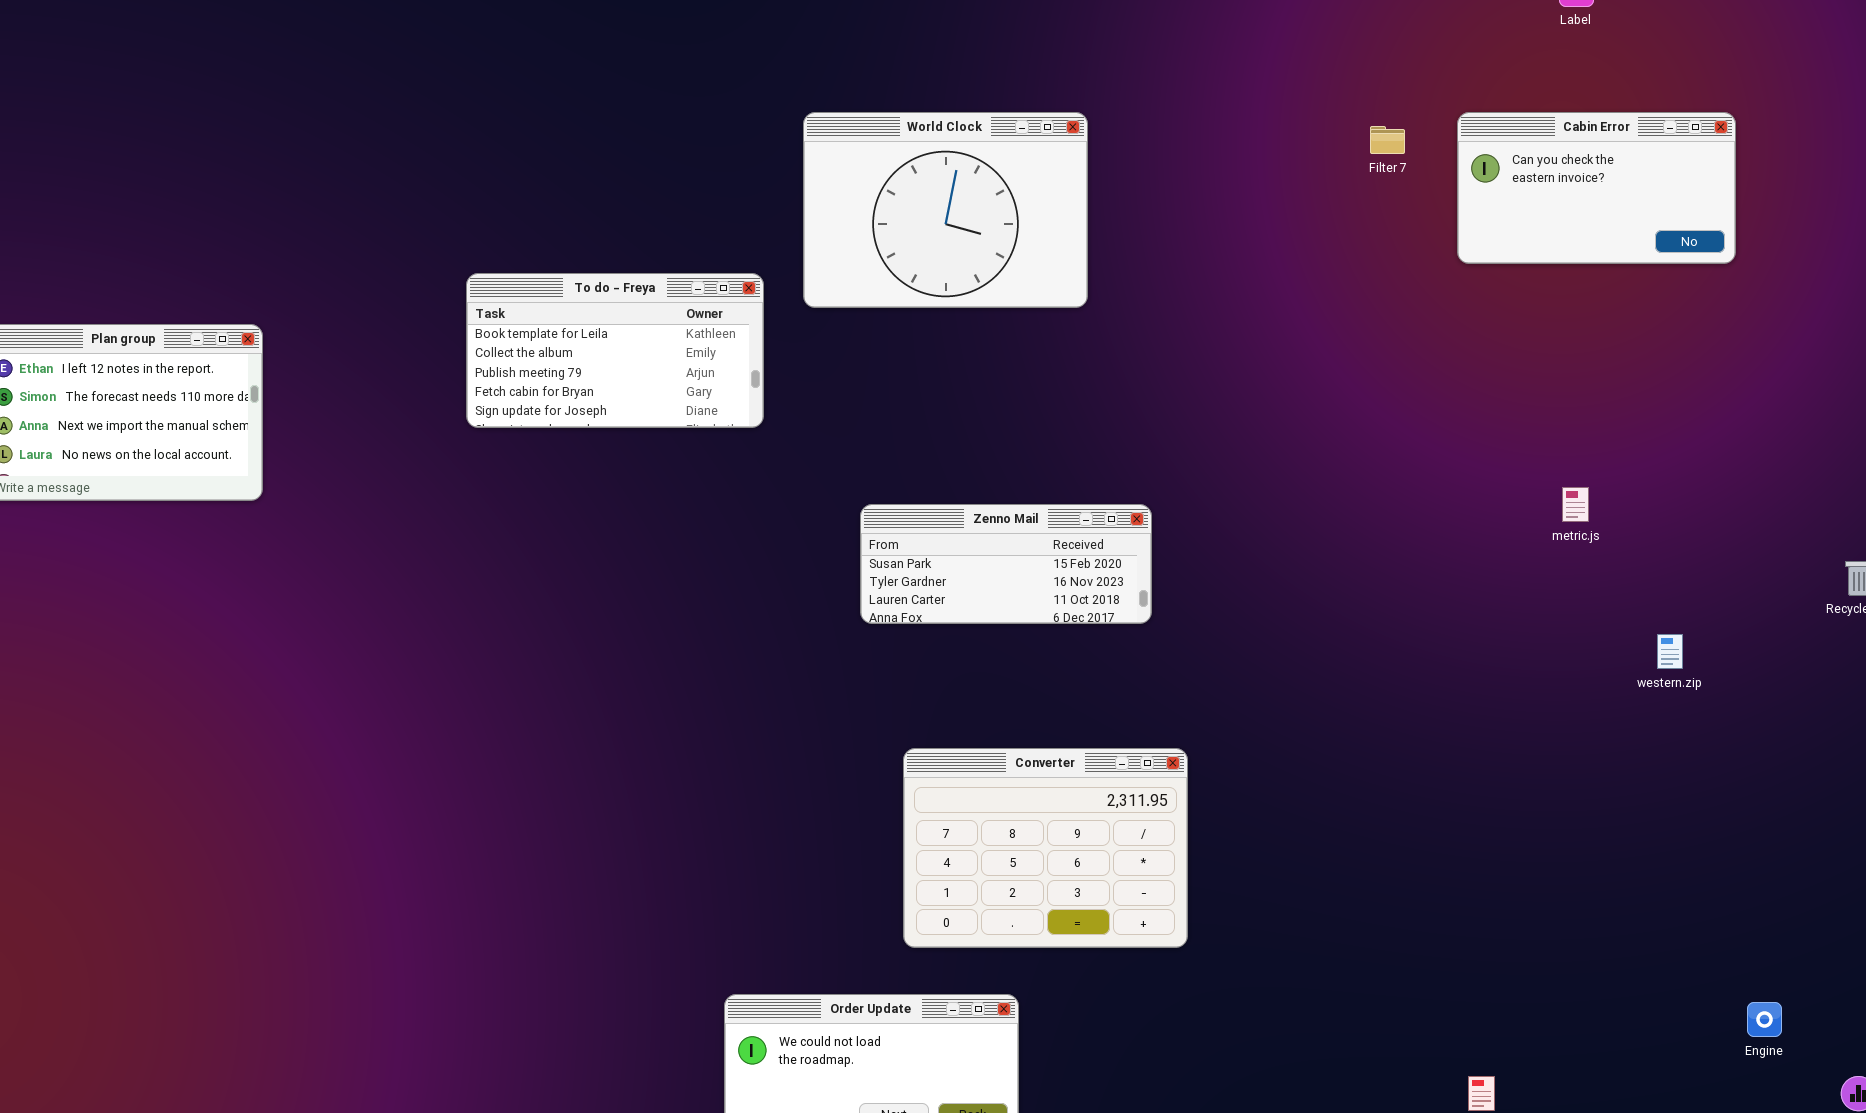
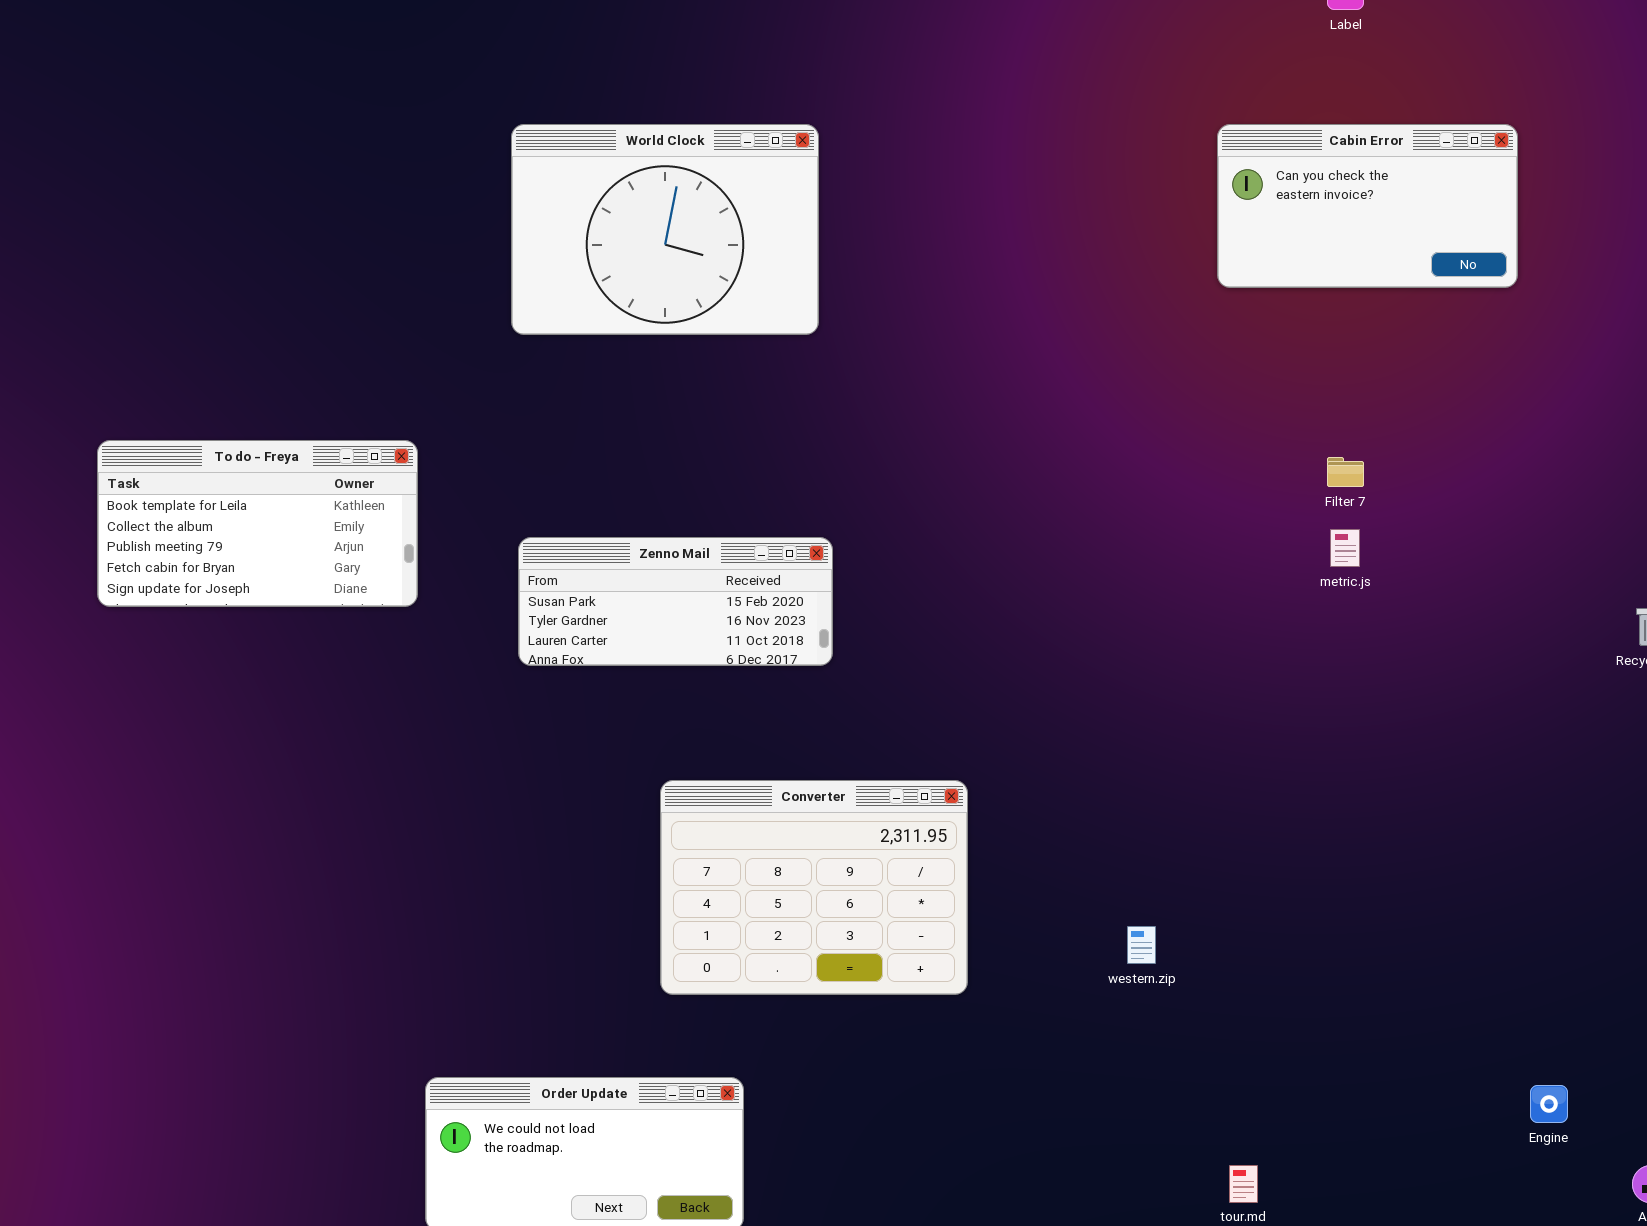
Filter 7: [1370,126,1405,154] -> [1327,457,1364,487], moved
To do - Freya: [466,273,764,428] -> [97,440,418,607], moved
Zenno Mail: [860,504,1152,624] -> [518,537,833,666], moved
western.zip: [1657,634,1683,669] -> [1127,926,1156,964], moved
Converter: [903,748,1188,948] -> [660,780,968,995], moved

